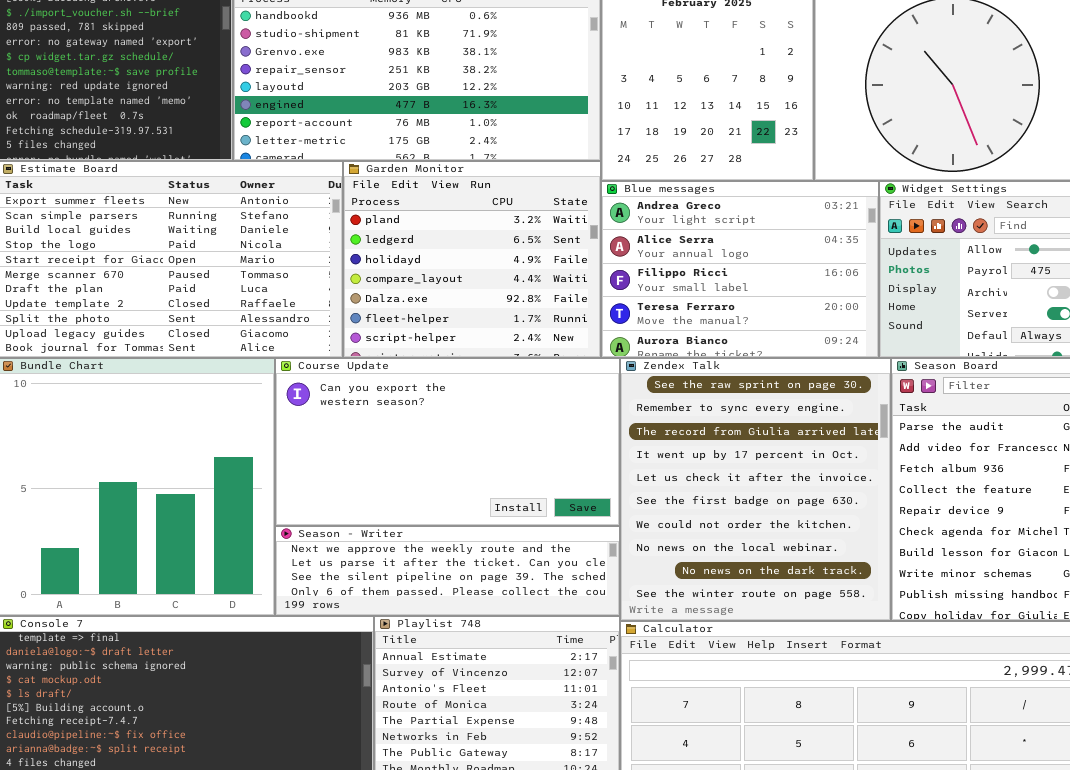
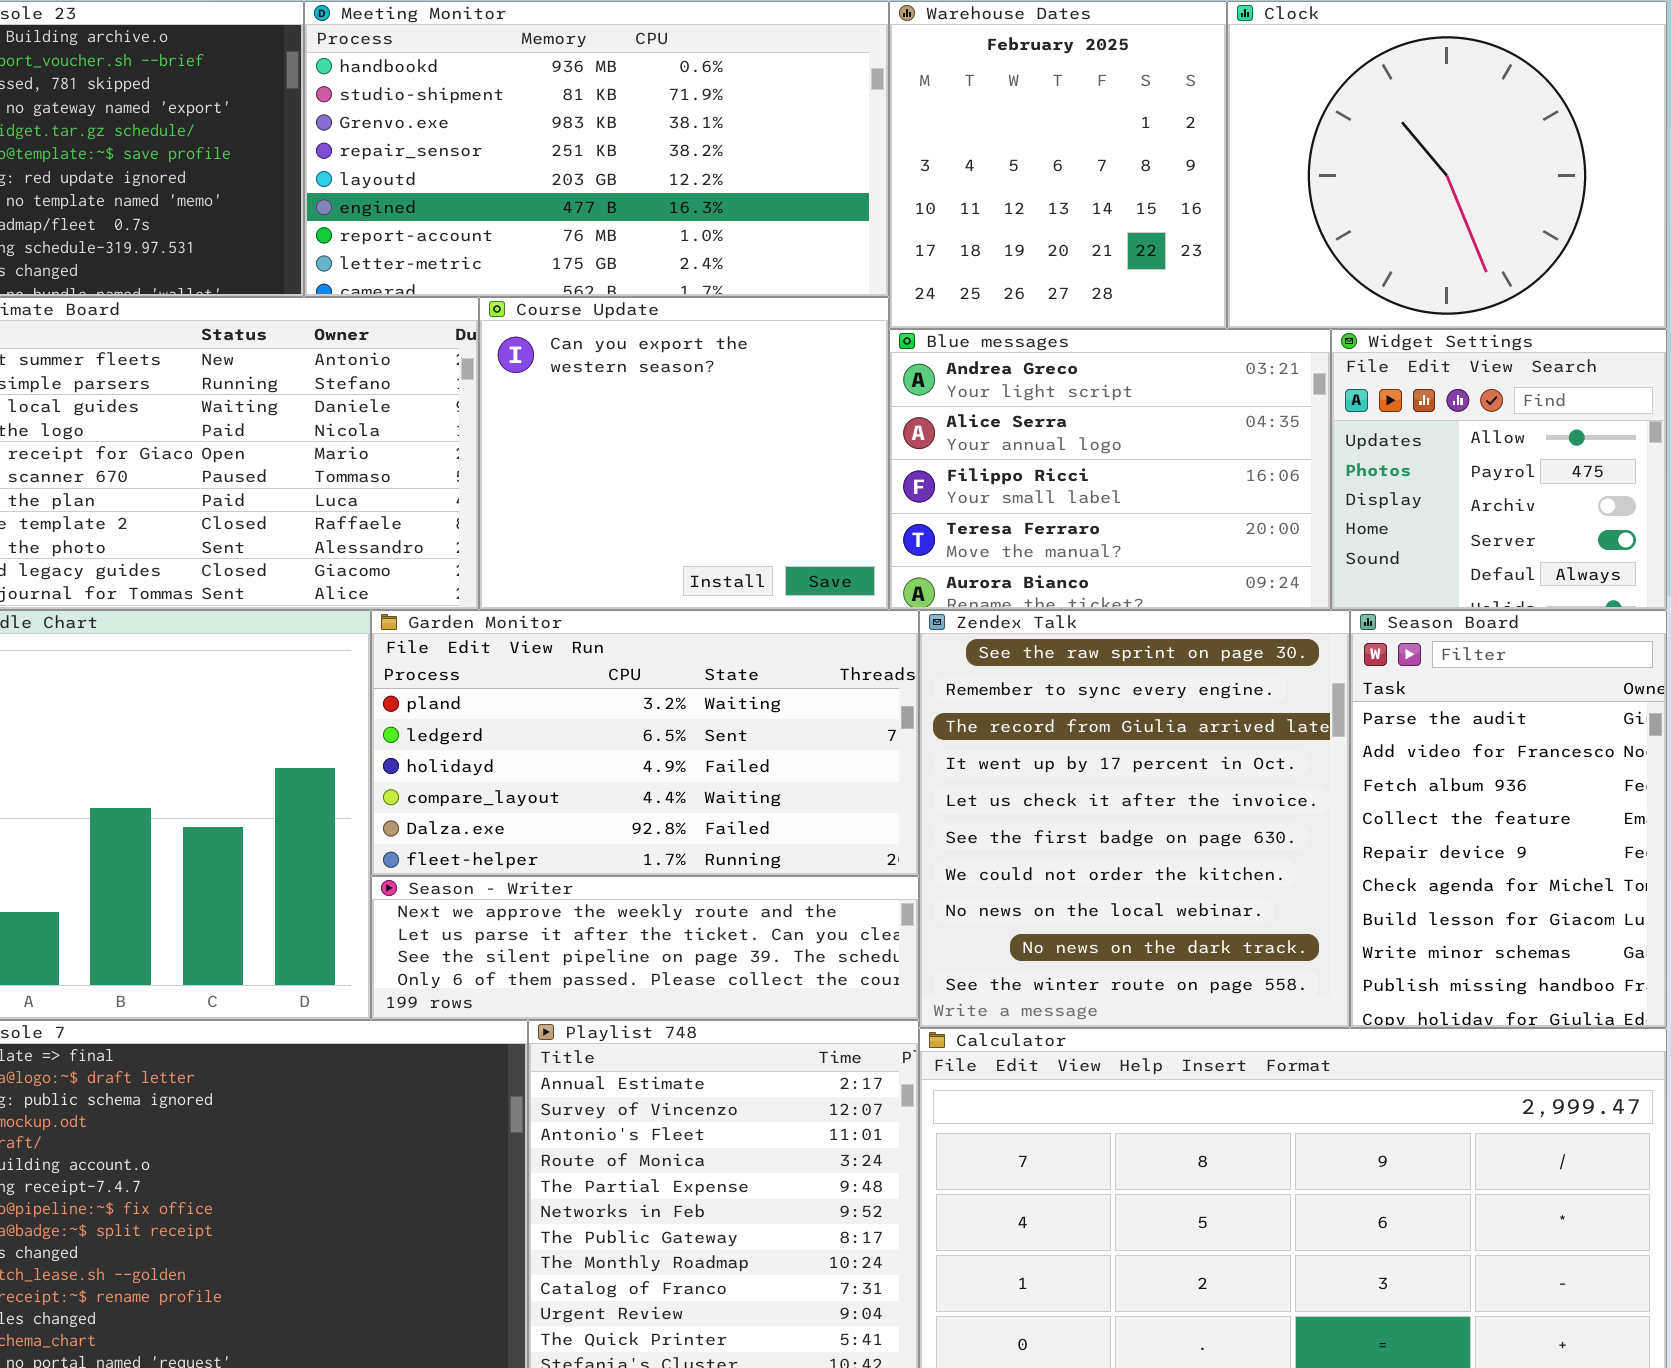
Garden Monitor: [343,161,601,358] -> [371,610,919,876], moved, resized
Course Update: [275,358,620,526] -> [479,297,889,610], moved, resized

